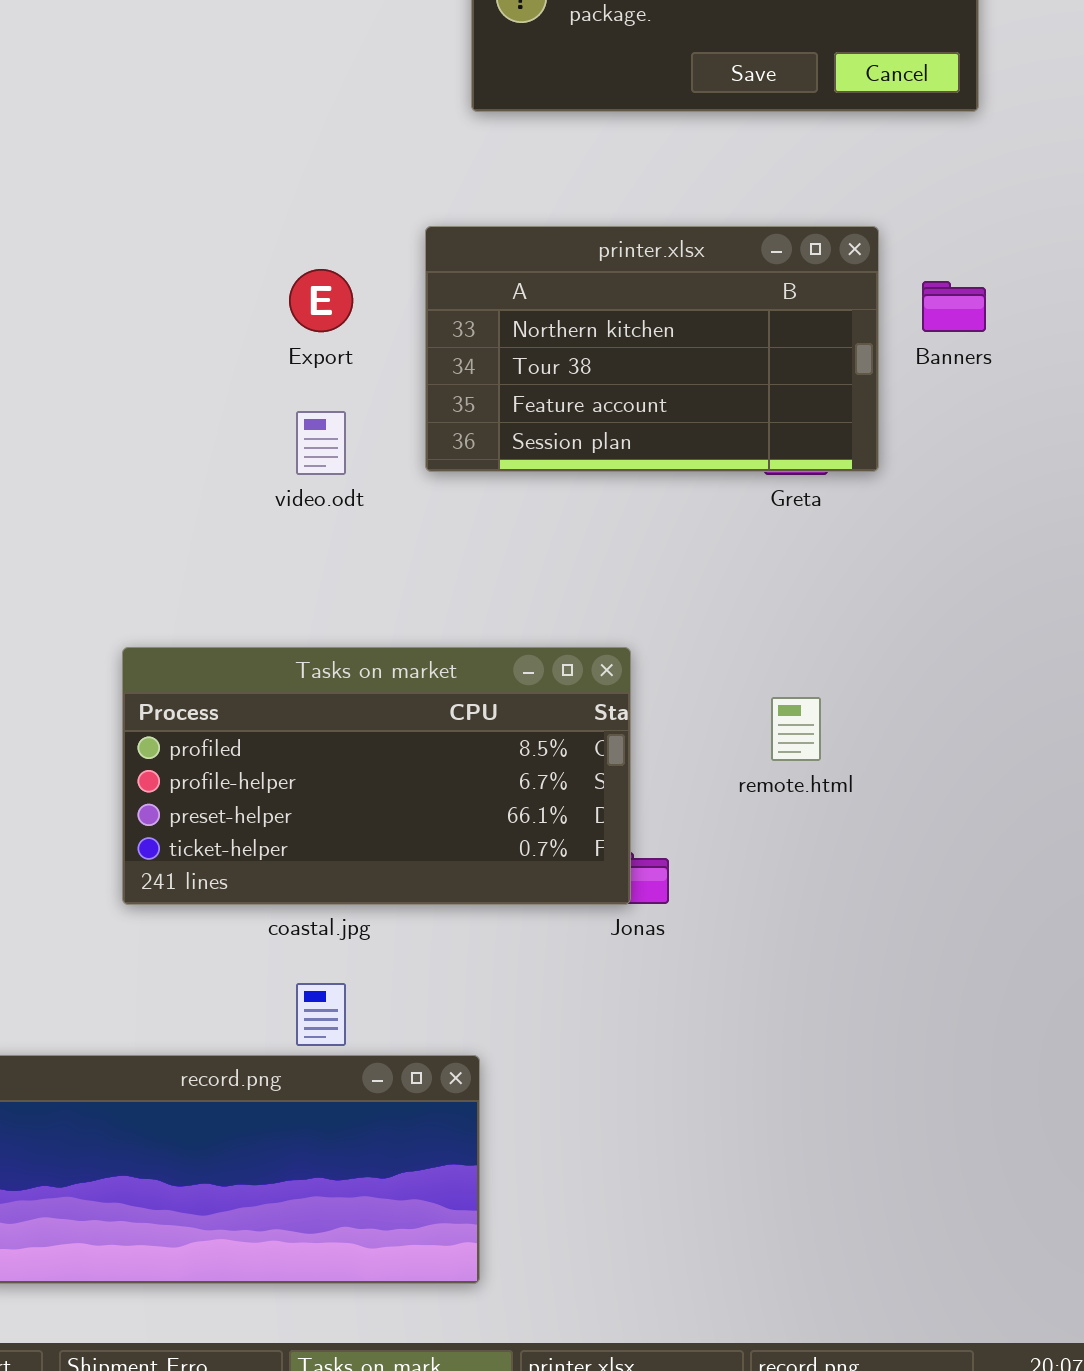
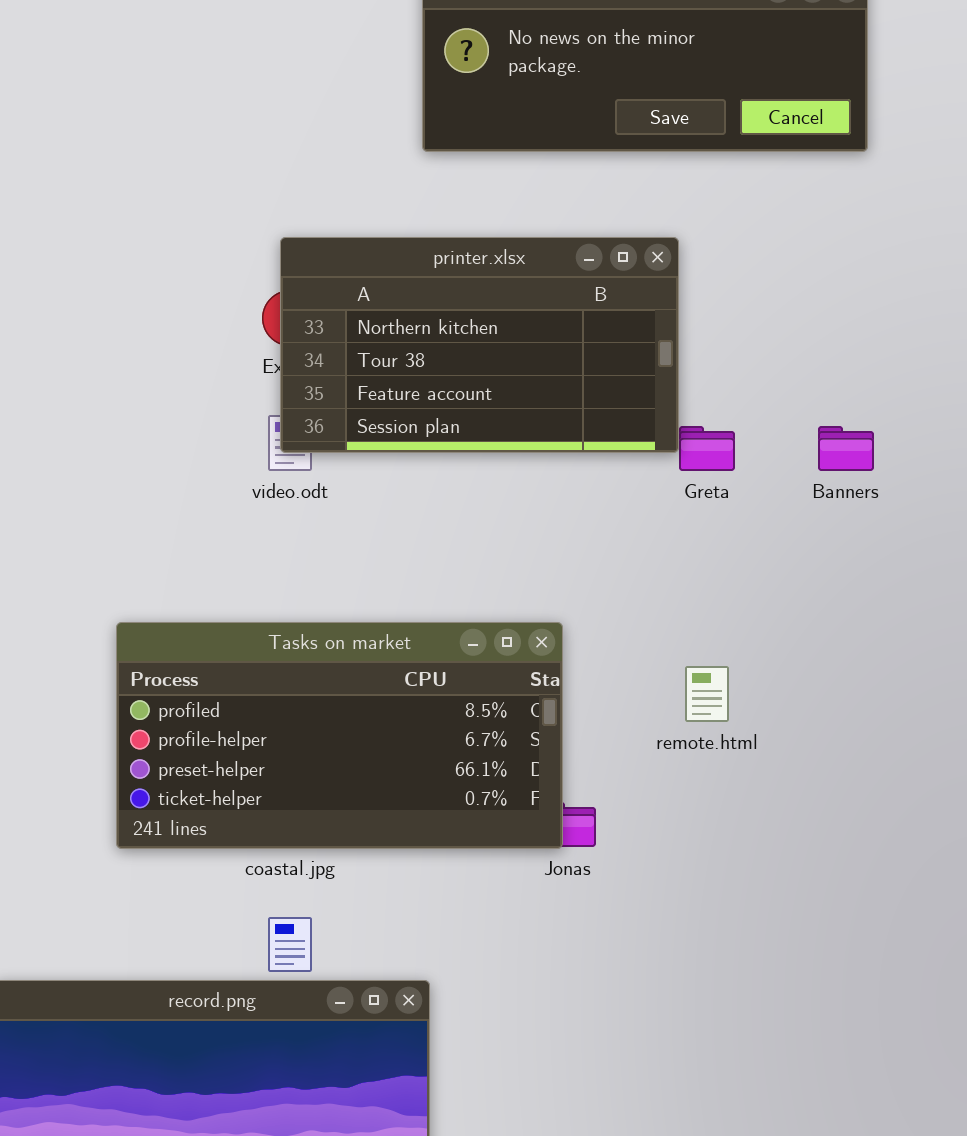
printer.xlsx: [425,226,879,472] -> [280,237,679,453], moved
Banners: [922,281,986,332] -> [818,426,874,471], moved

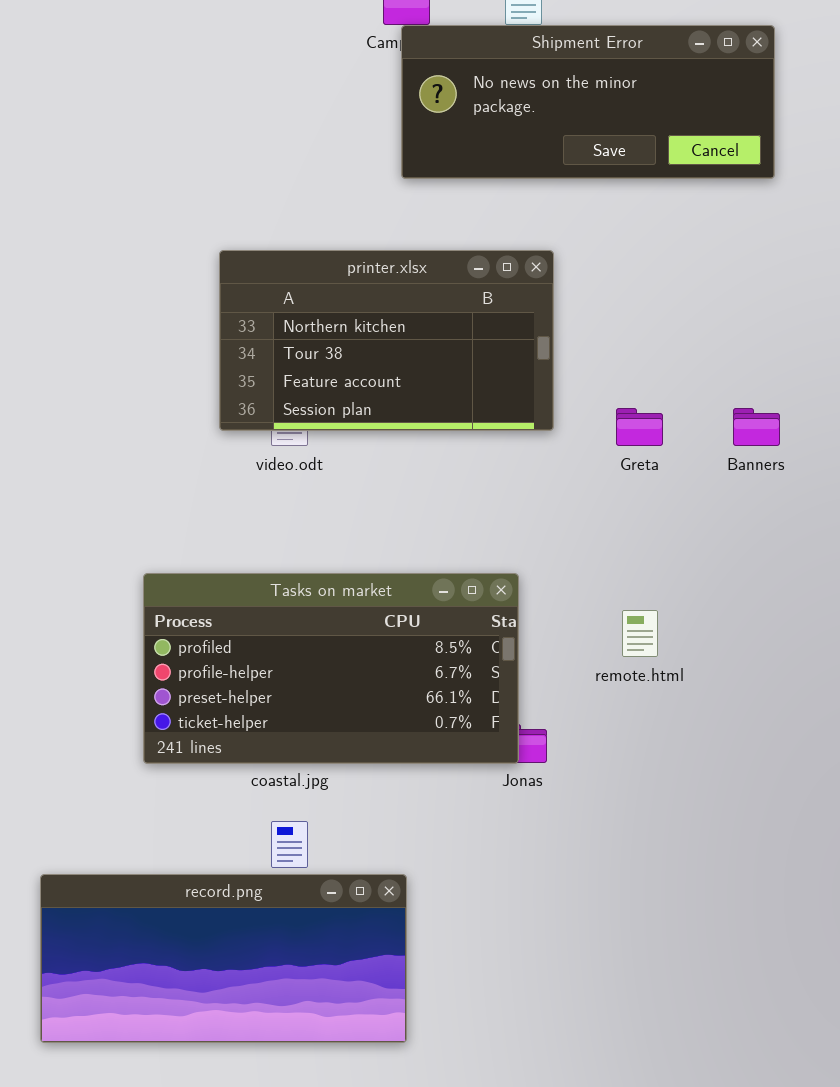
printer.xlsx: [280,237,679,453] -> [219,250,554,431], moved

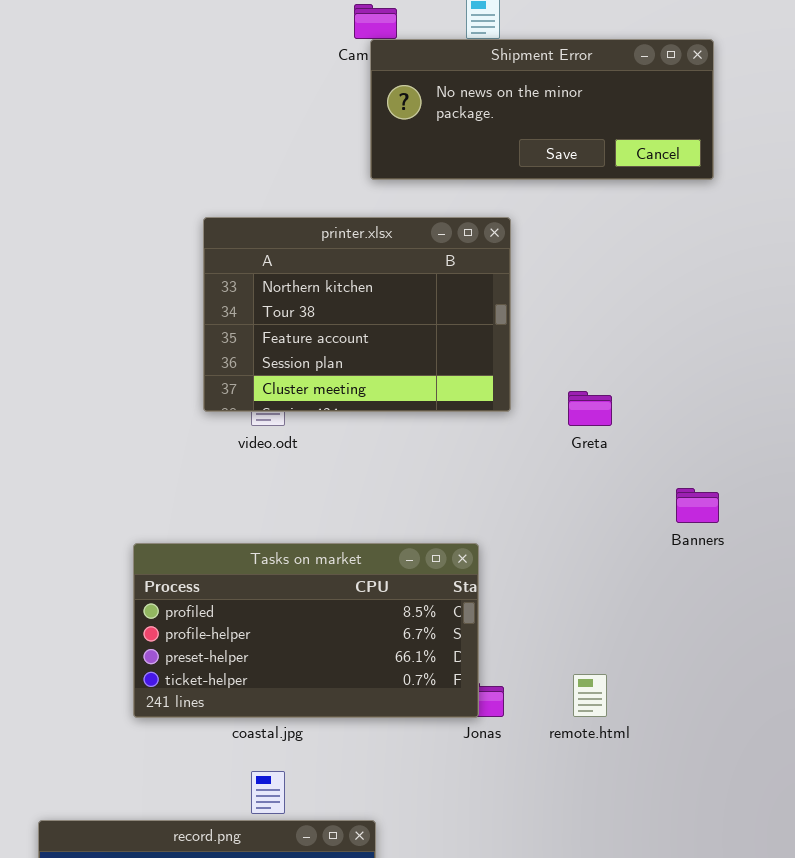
printer.xlsx: [219,250,554,431] -> [203,217,511,412], resized
Banners: [733,408,780,446] -> [676,488,719,523], moved
remote.html: [622,610,658,657] -> [573,674,607,717], moved

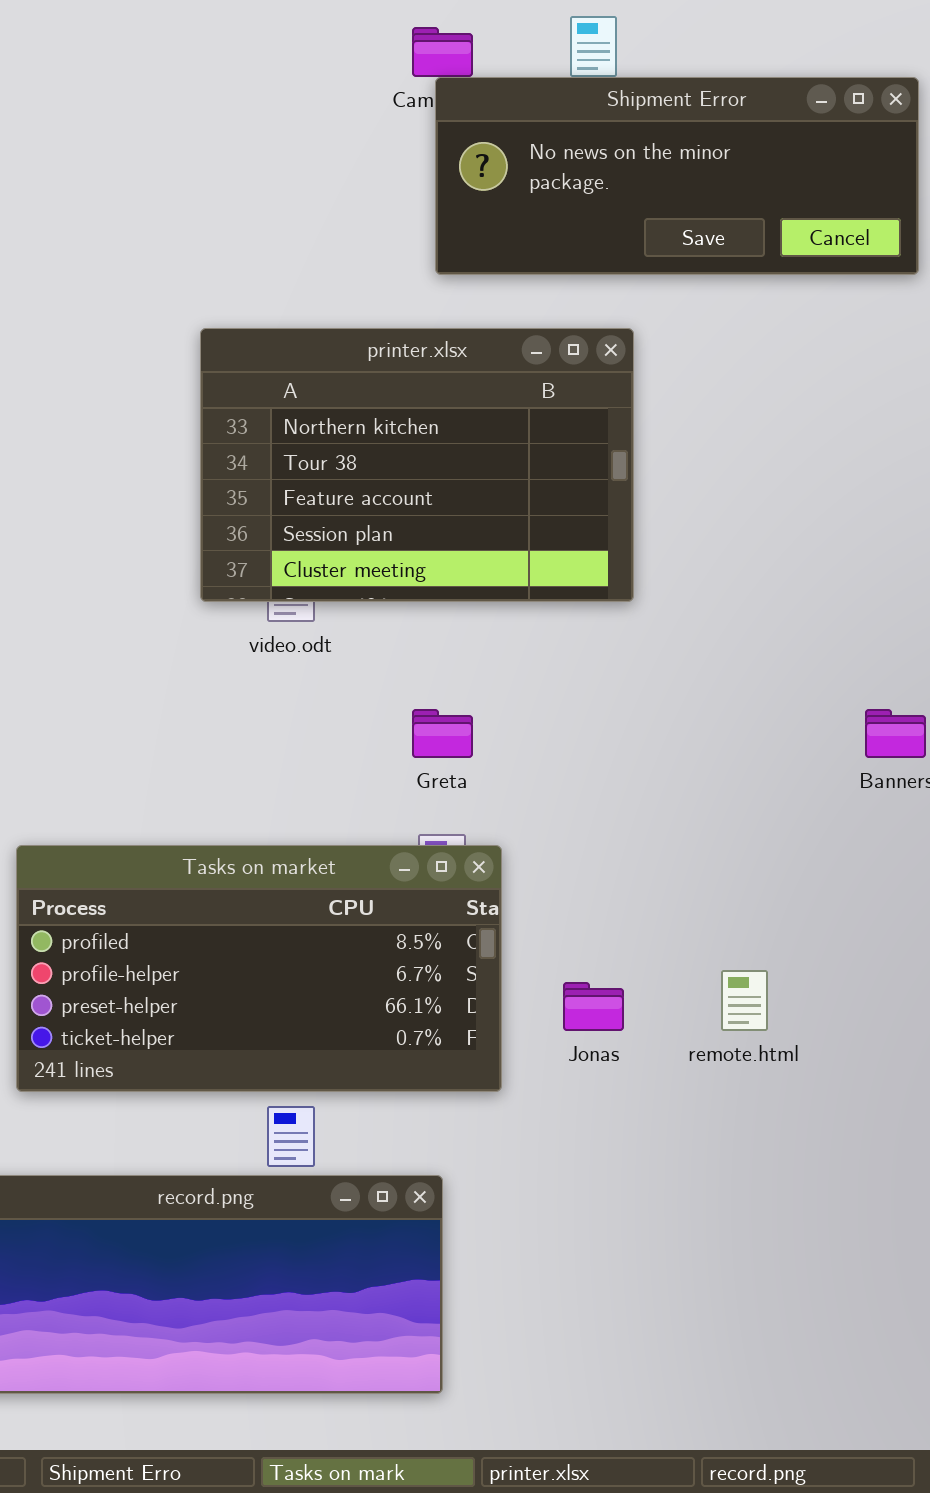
Greta: [568,391,612,426] -> [412,709,473,758], moved
Tasks on market: [133,543,479,718] -> [16,845,502,1092], moved

